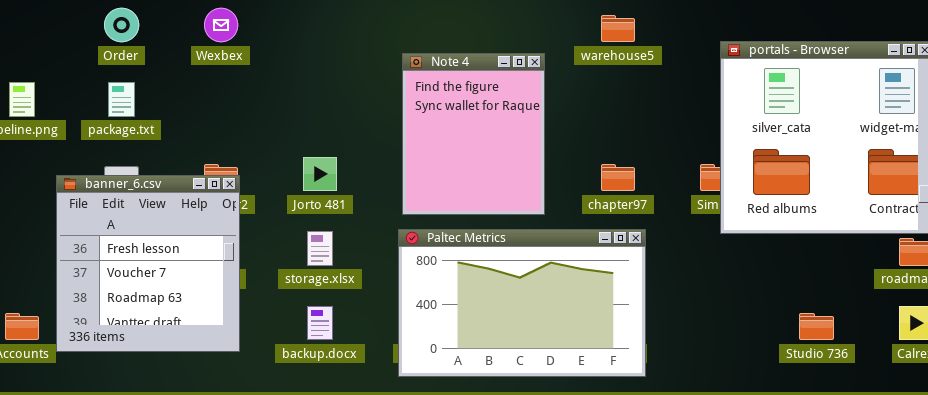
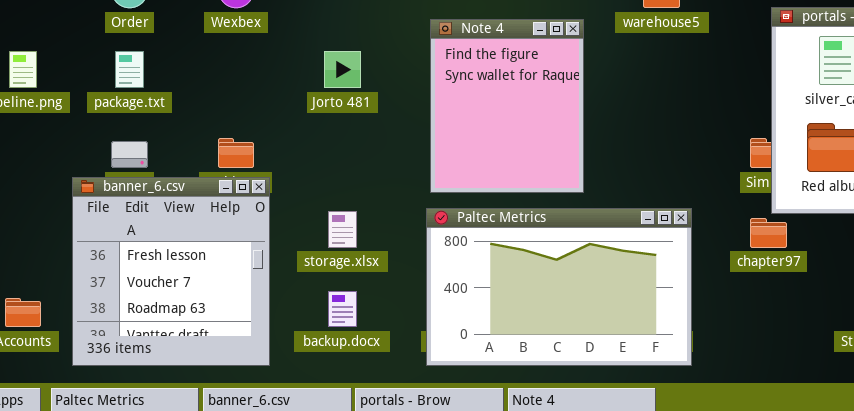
Jorto 481: [303,157,337,191] -> [324,51,361,88], moved
chapter97: [601,164,635,191] -> [750,218,787,248], moved
banner_6.csv: [56,175,240,352] -> [72,177,270,366], moved

